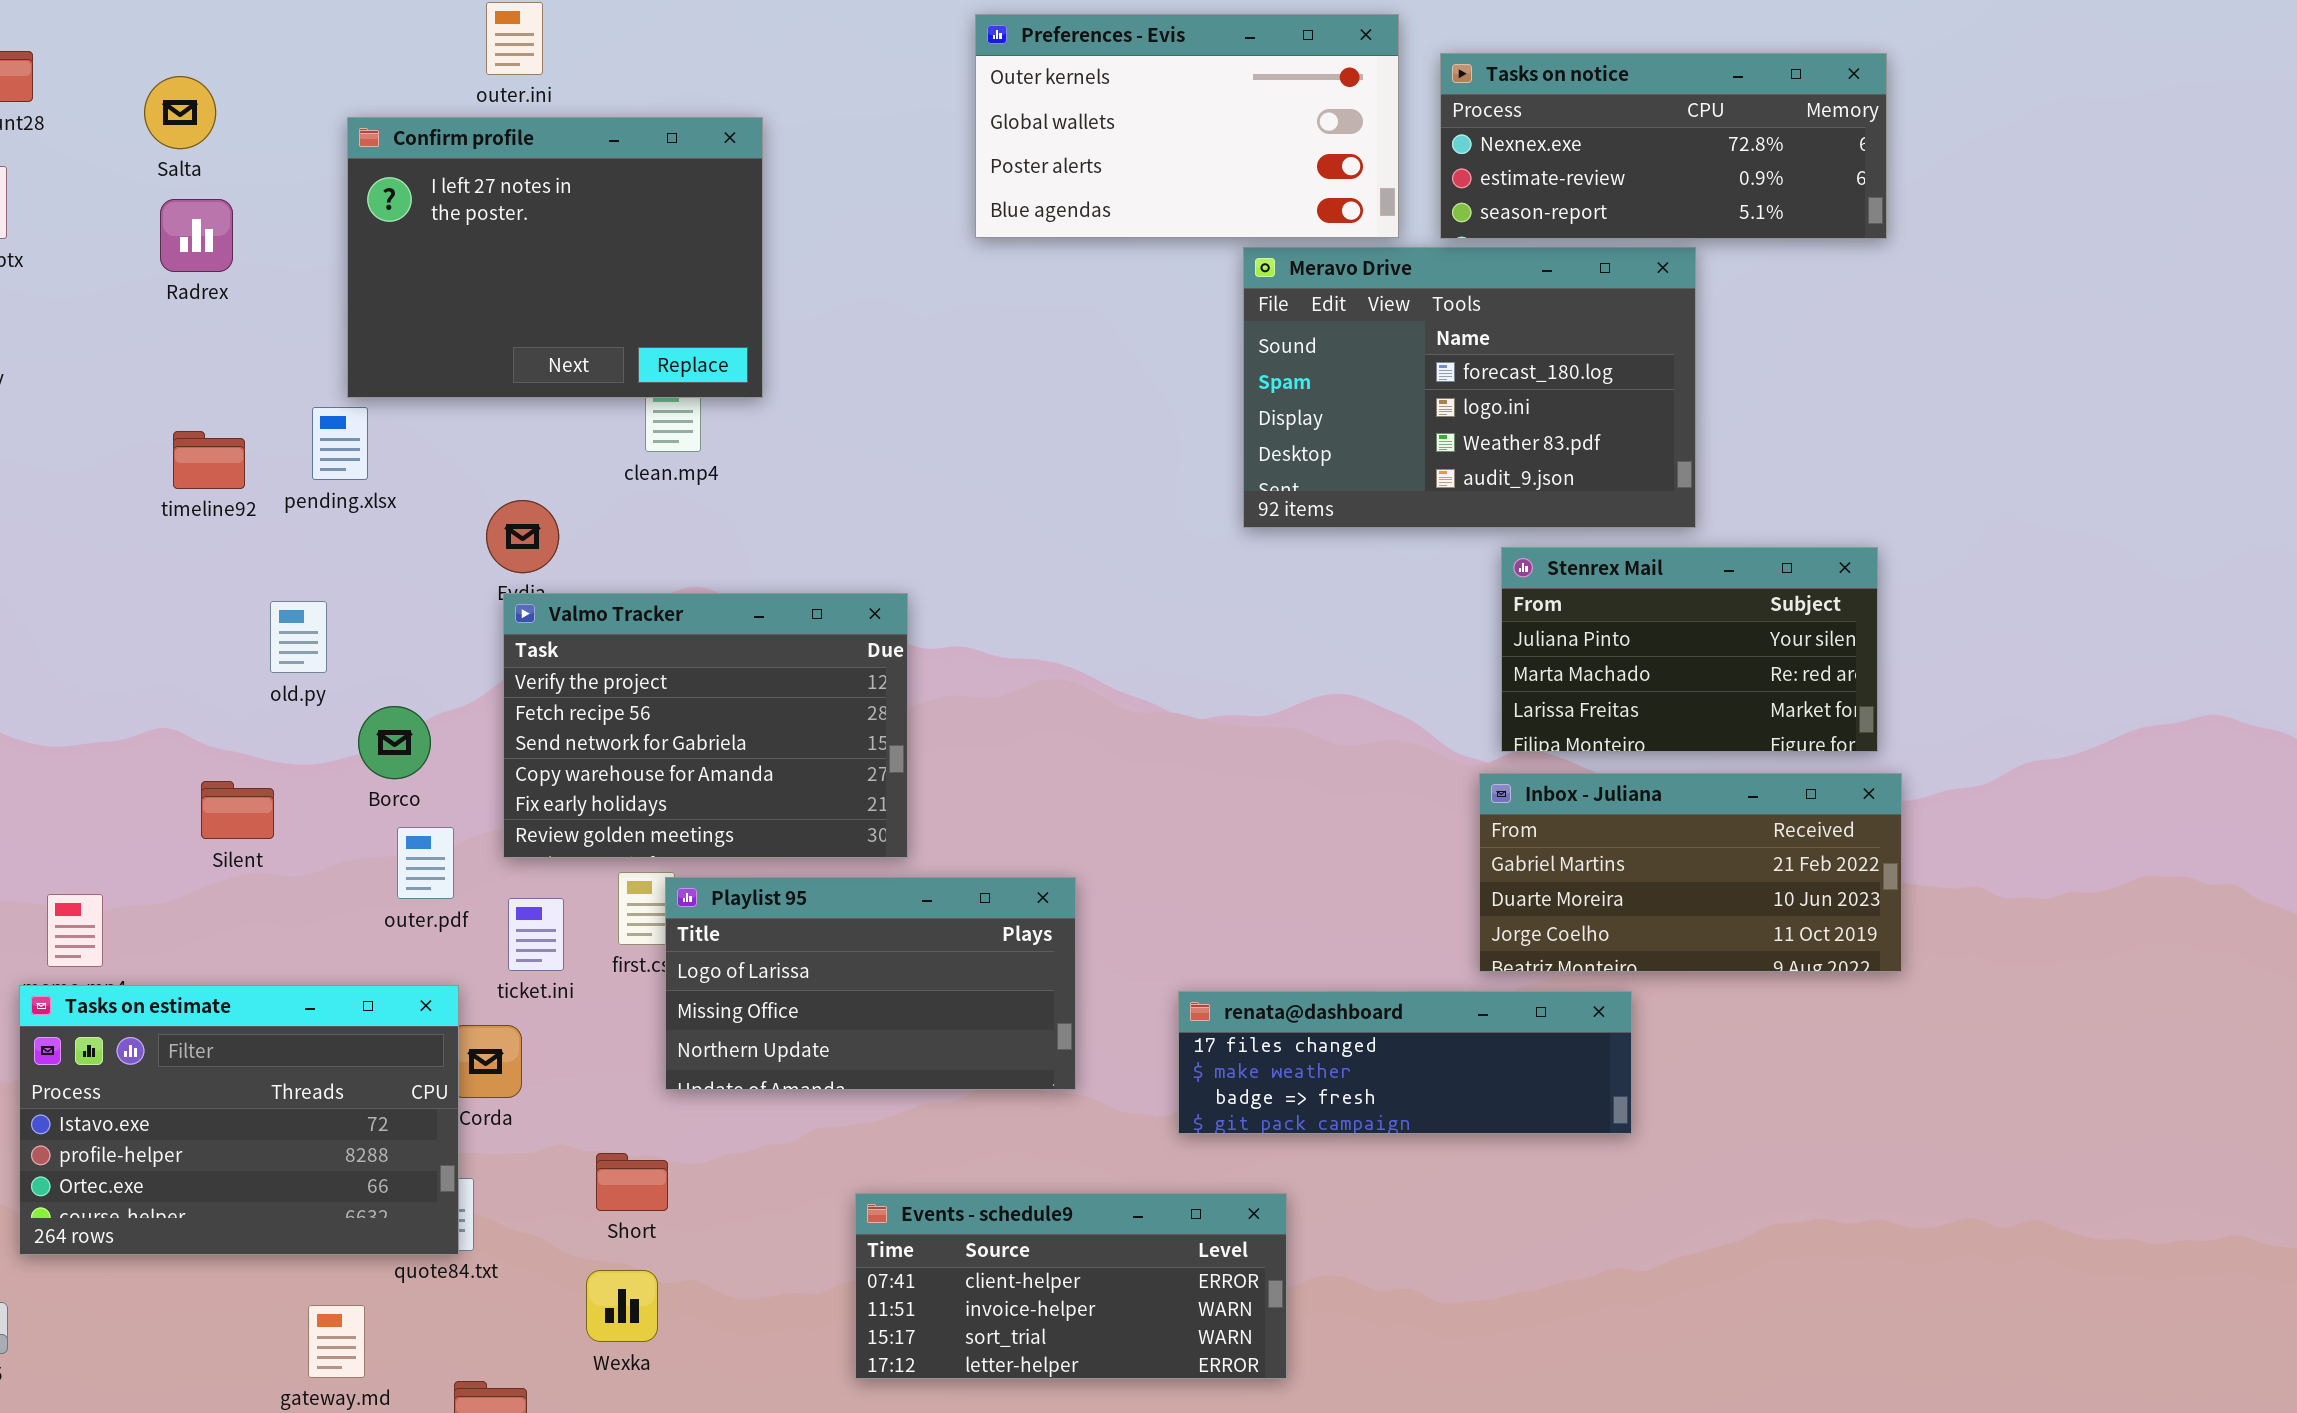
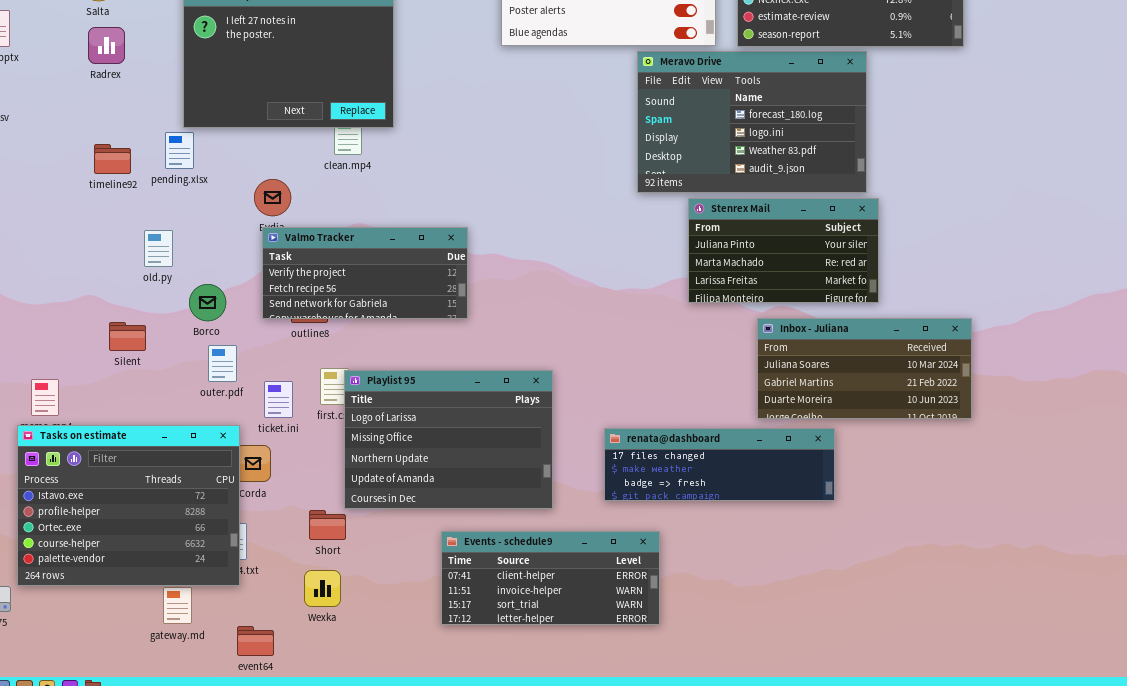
Stenrex Mail: [1501,547,1878,752] -> [688,198,879,303], moved
Valmo Tracker: [503,593,908,858] -> [262,227,468,319], resized
Inbox - Juliana: [1479,773,1902,972] -> [757,318,972,419], scrolled up 1 row
Playlist 95: [665,877,1076,1090] -> [344,370,553,509], resized
Tasks on estimate: [19,985,459,1255] -> [17,425,240,586], resized

